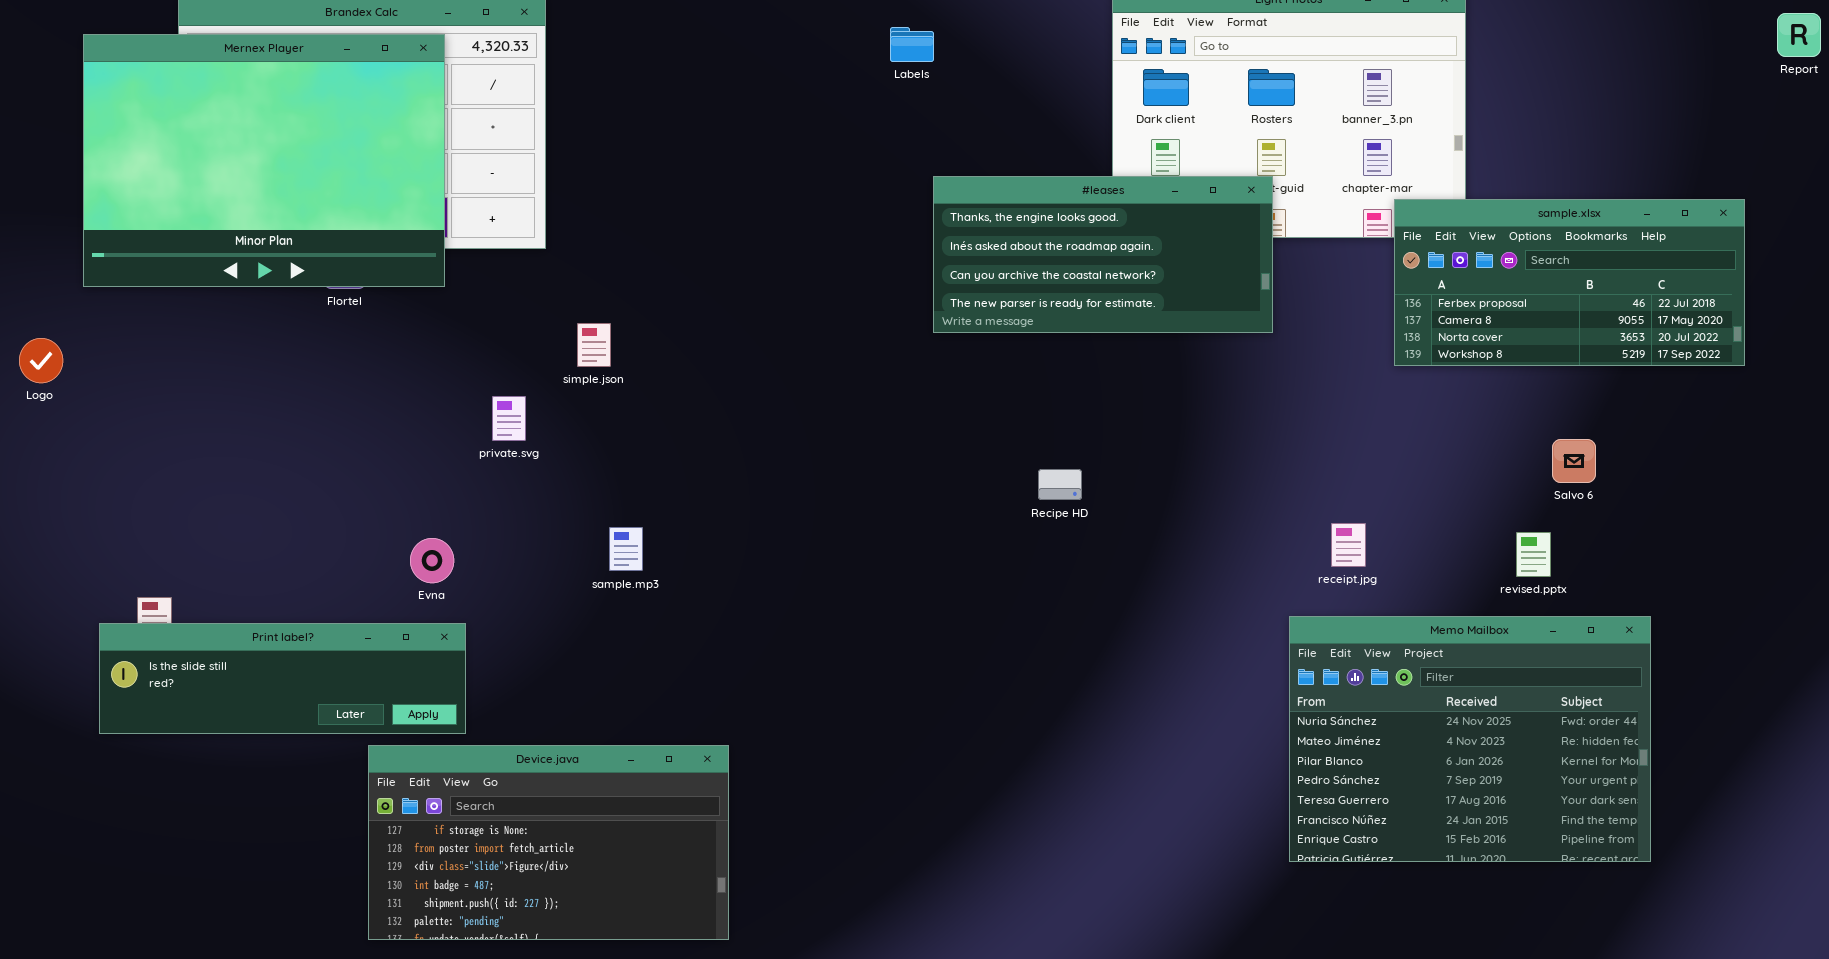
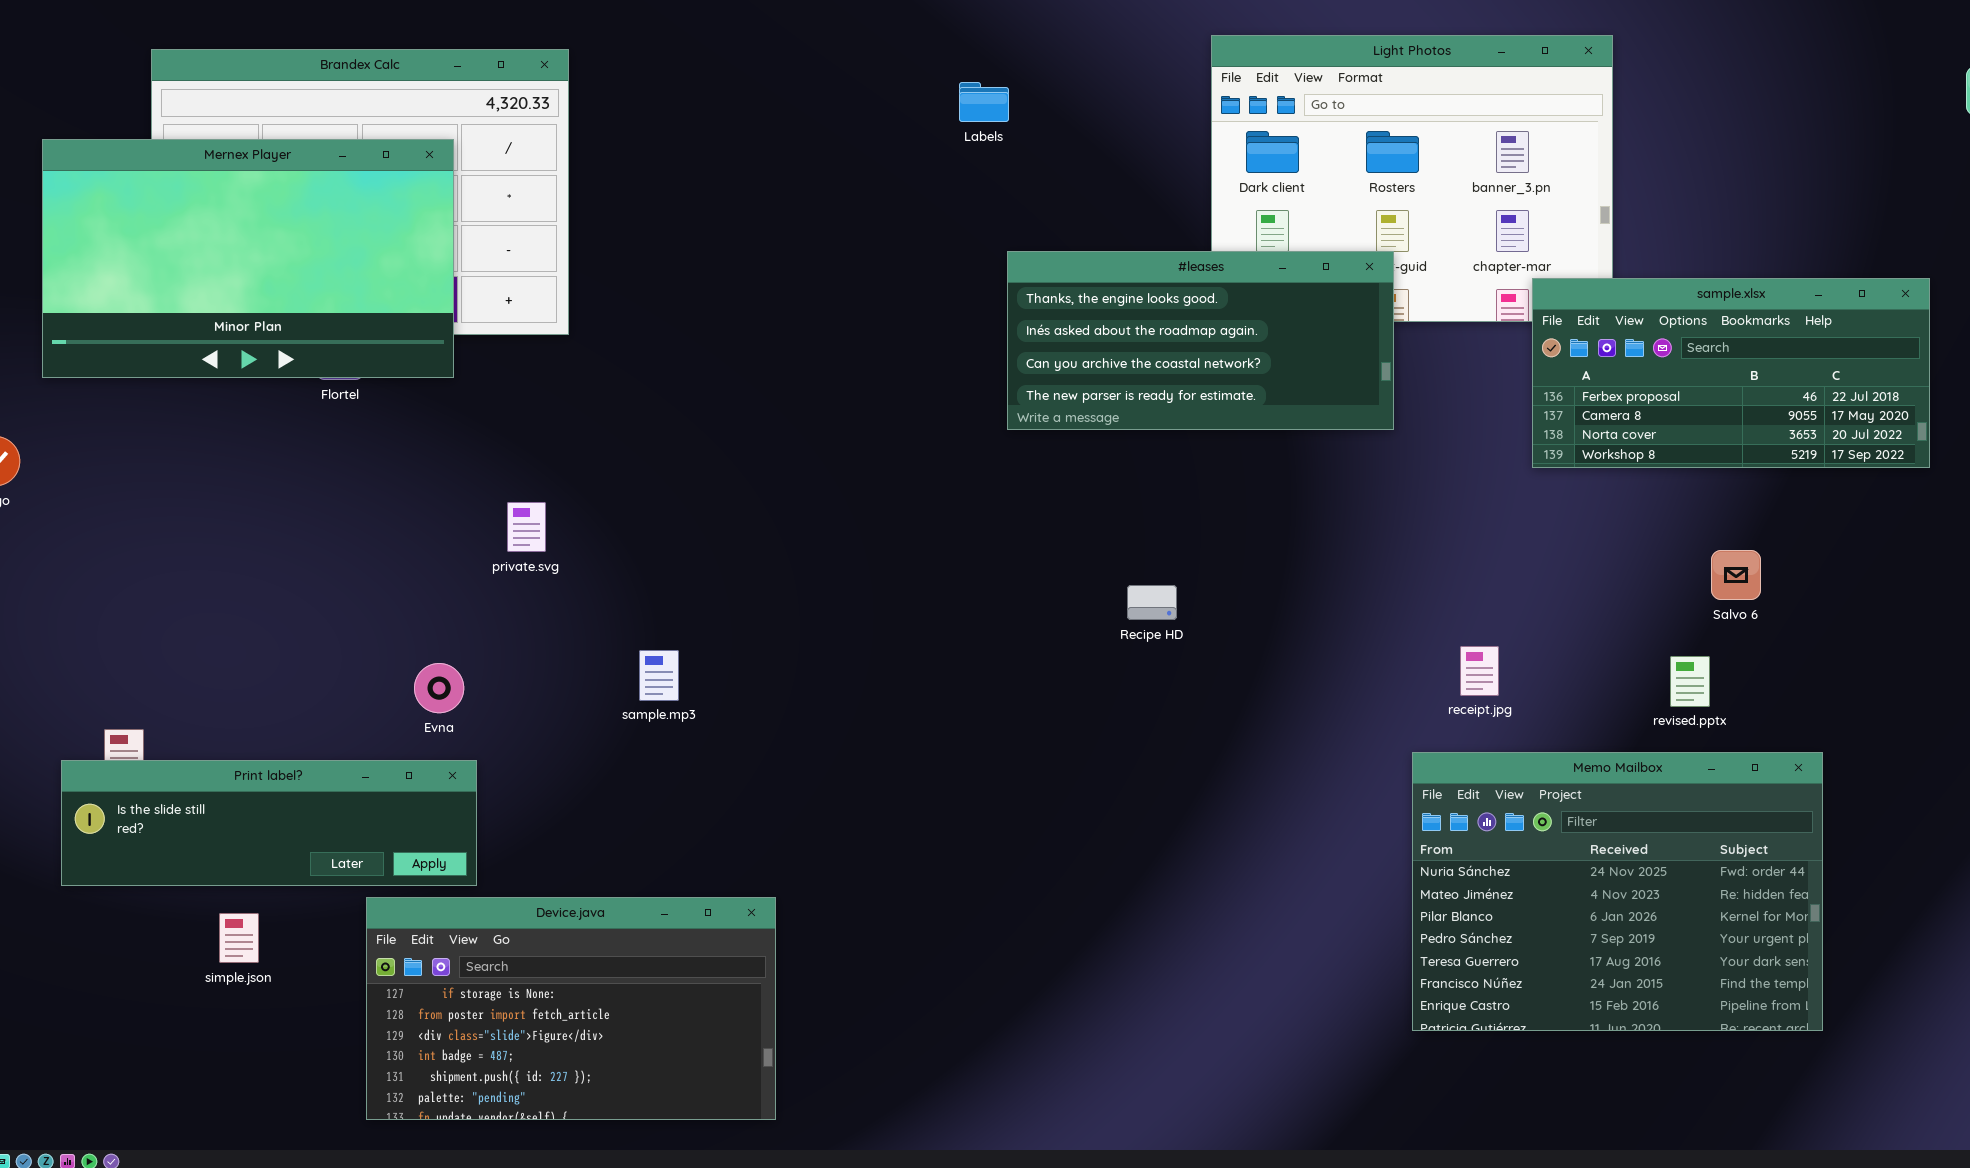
Mernex Player: [83,34,445,287] -> [42,139,454,378], resized
simple.json: [577,323,611,367] -> [219,913,259,963], moved

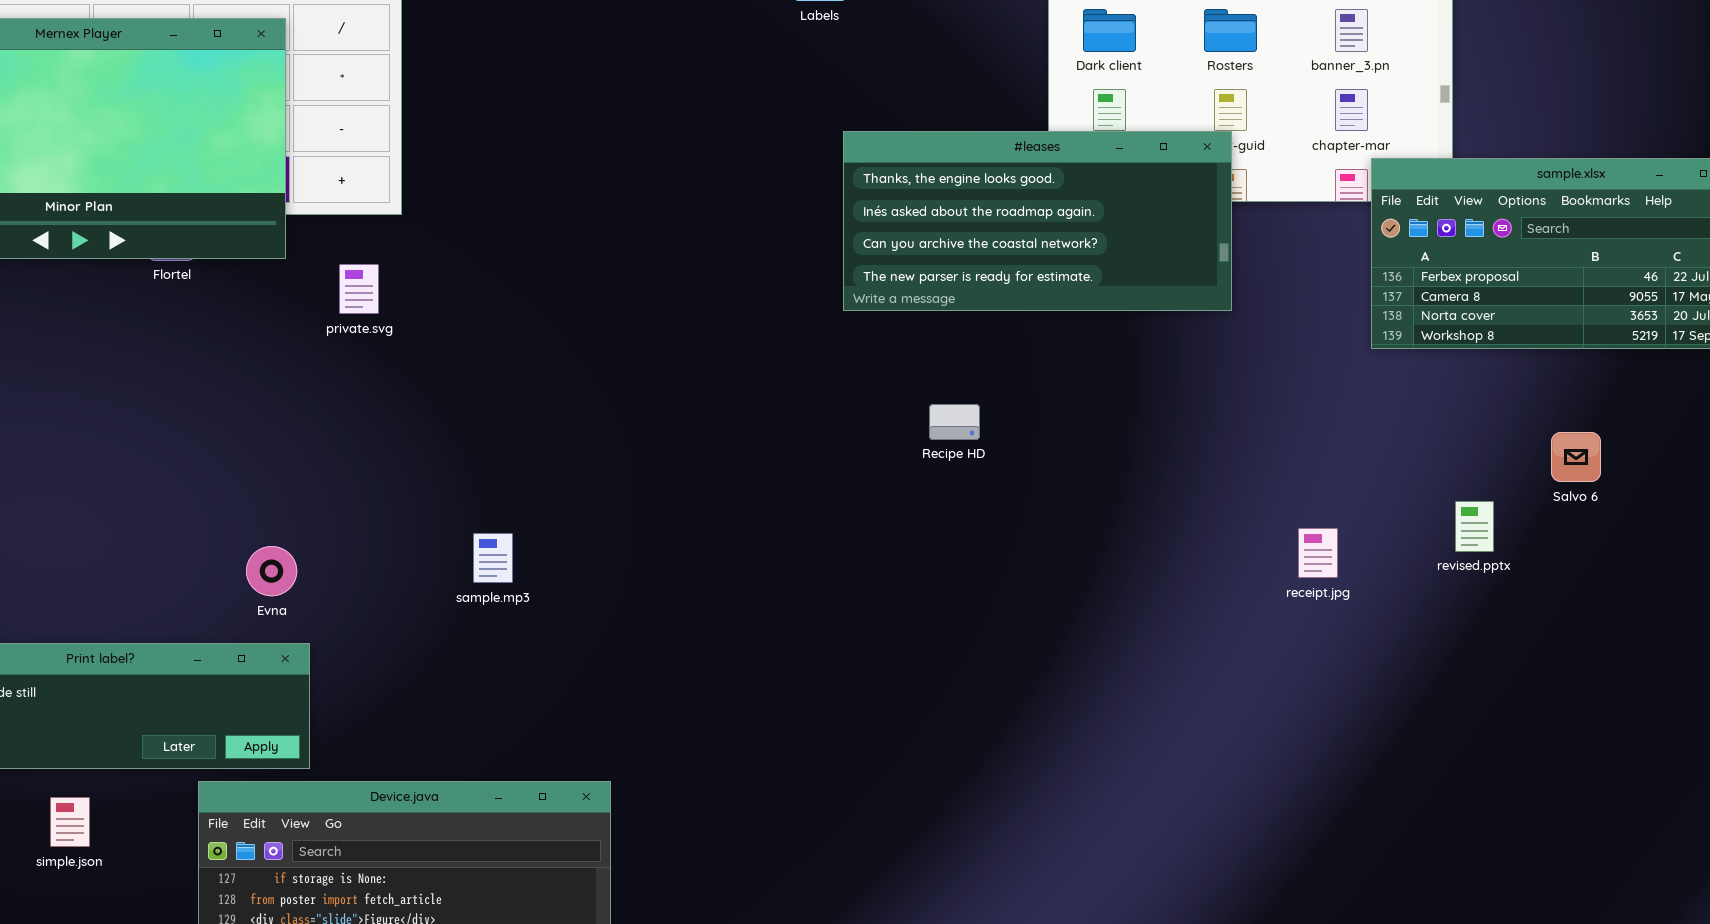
private.svg: [507,502,546,552] -> [339,264,379,314], moved
Recipe HD: [1127,585,1177,620] -> [929,404,980,440], moved
revised.pptx: [1670,656,1710,707] -> [1455,501,1494,552], moved
Memo Mailbox: [1412,752,1823,1031] -> none, closed

